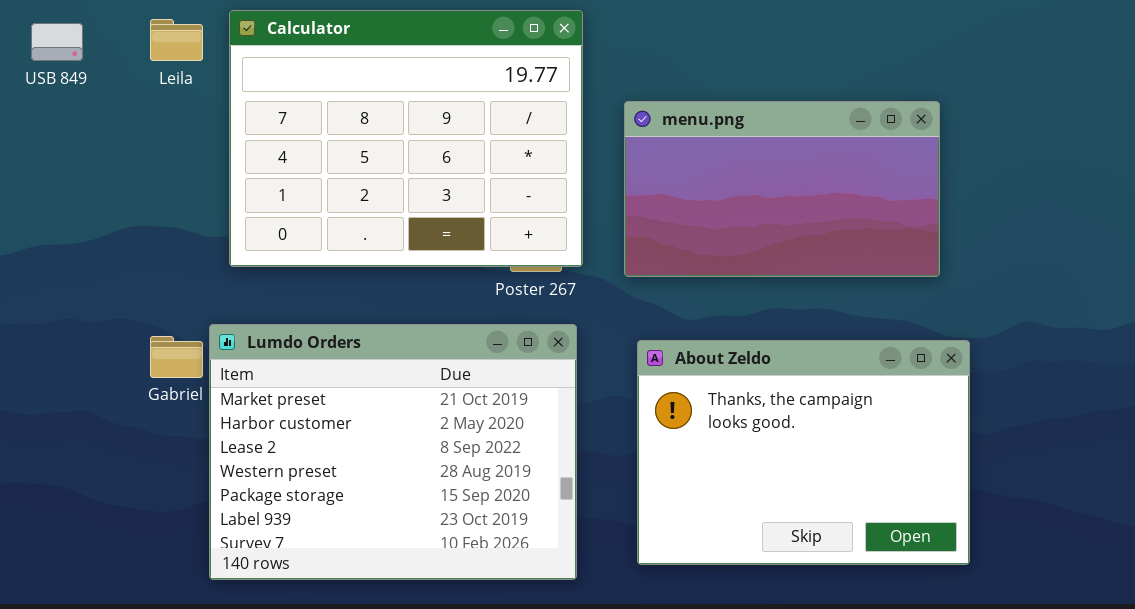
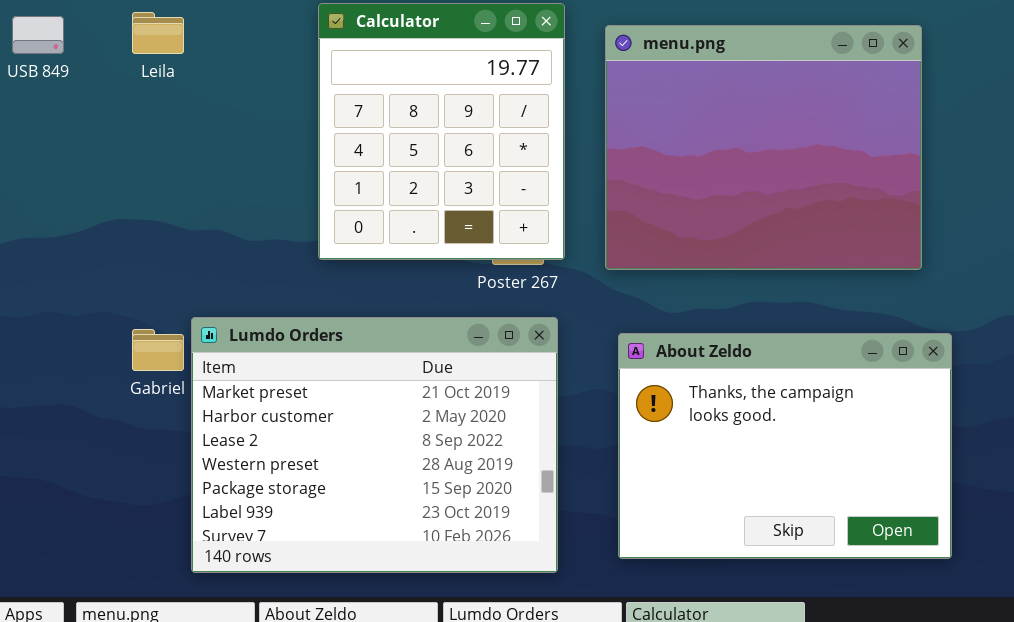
Calculator: [229,10,583,267] -> [318,3,565,260], resized
menu.png: [624,101,940,277] -> [605,25,922,270], resized

